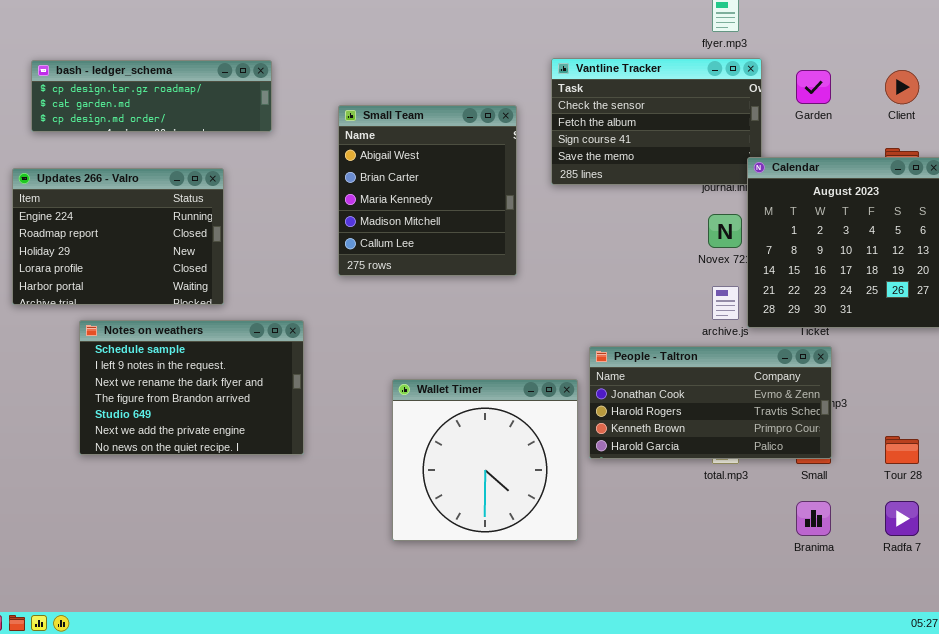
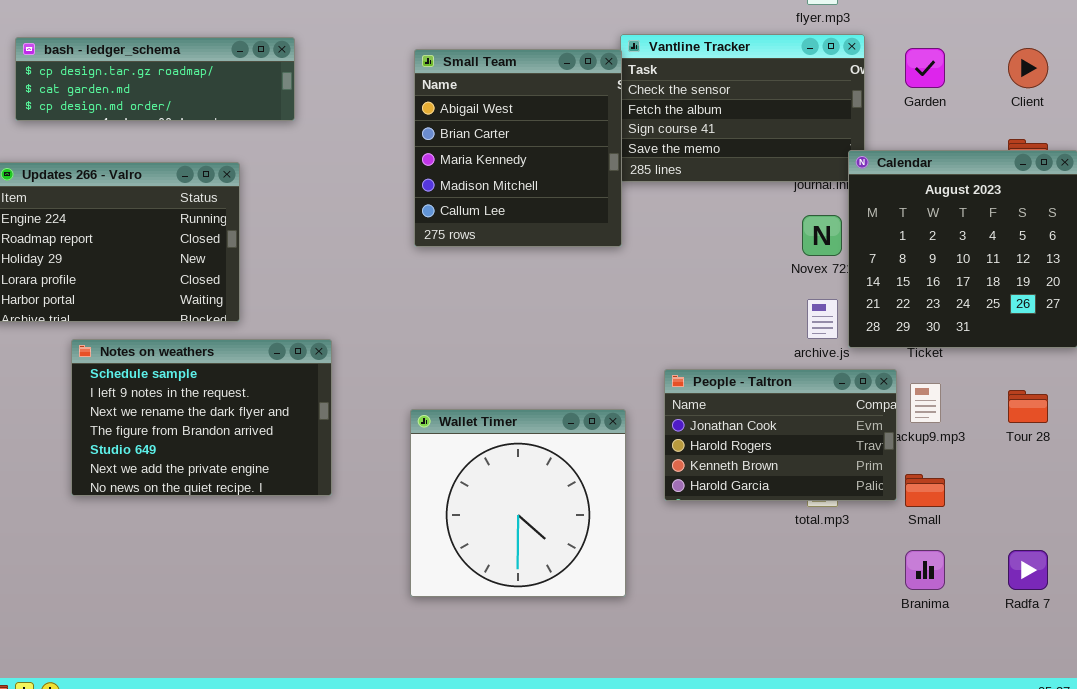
Small Team: [338,105,517,276] -> [414,49,622,247], moved
People - Taltron: [589,346,832,459] -> [664,369,897,501], resized
Wallet Timer: [392,379,578,541] -> [410,409,626,597], moved
Tour 28: [885,436,919,464] -> [1008,390,1048,423], moved

